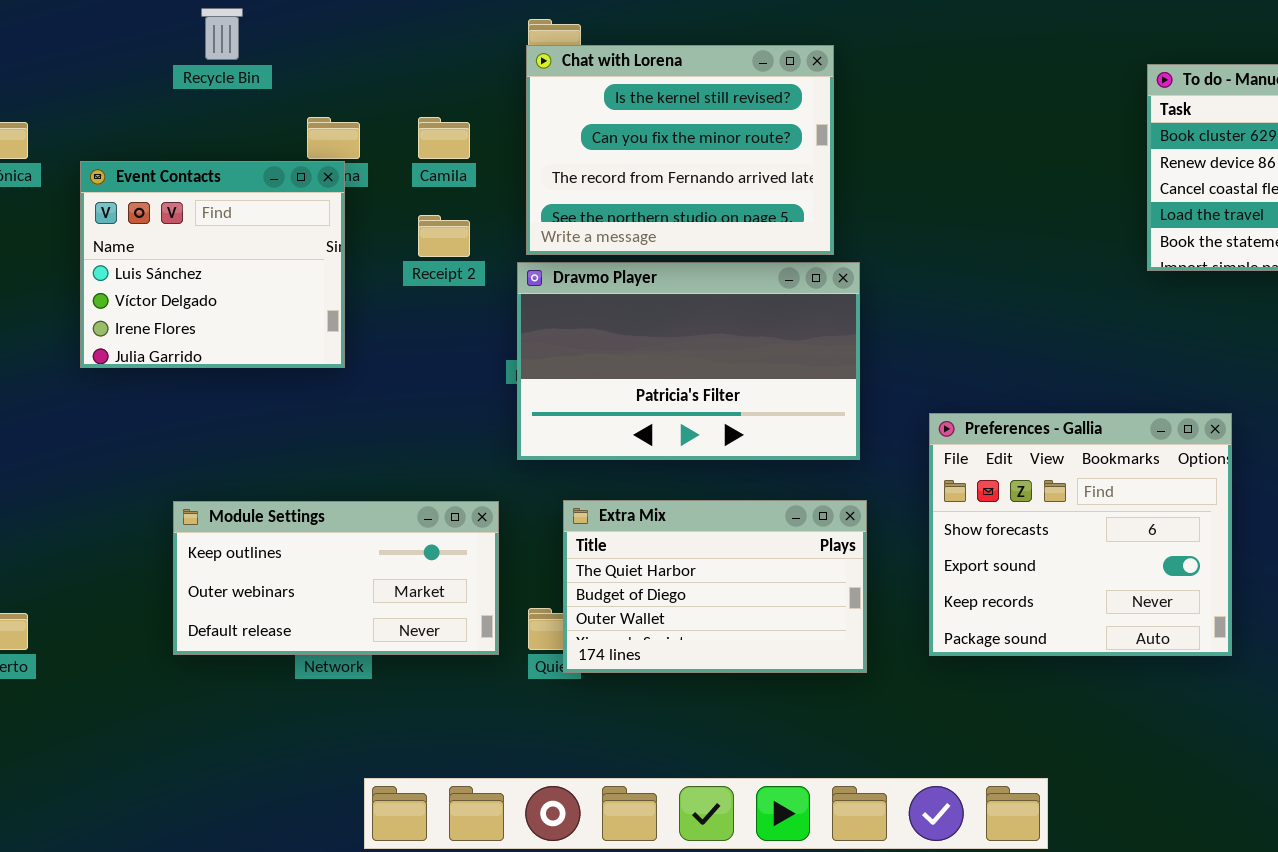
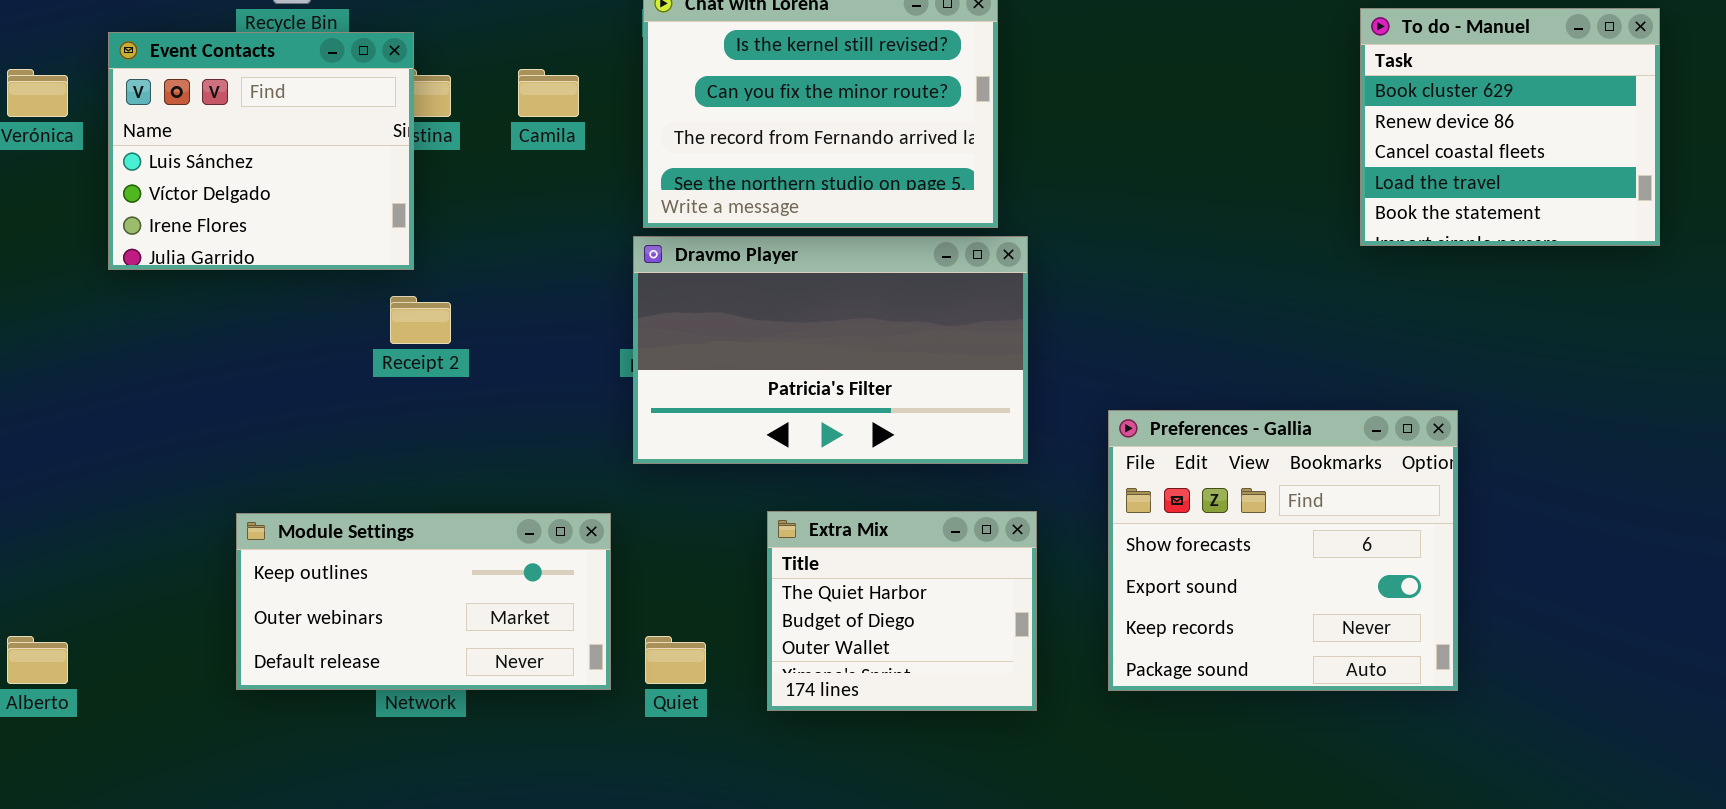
Event Contacts: [80,161,345,368] -> [108,32,414,270], moved
Receipt 2: [418,215,470,257] -> [390,296,451,344], moved
Extra Mix: [563,500,867,673] -> [767,511,1037,711], resized

